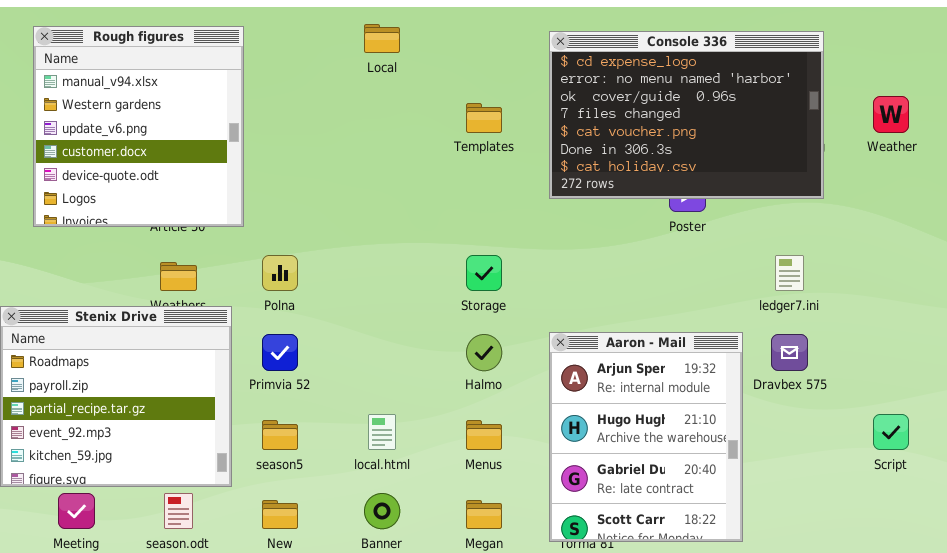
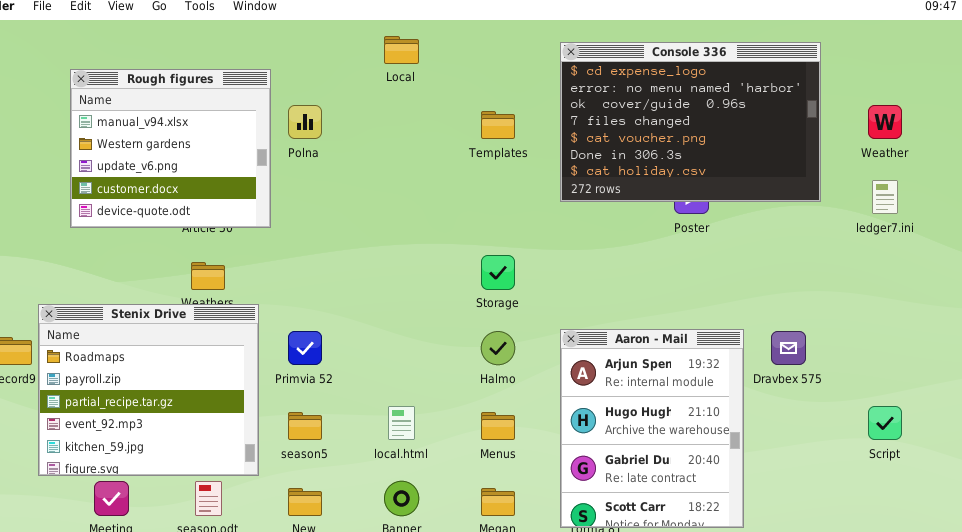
Rough figures: [33,26,244,227] -> [70,69,271,228], resized
Polna: [262,255,298,291] -> [288,105,322,139], moved
ledger7.ini: [775,255,804,291] -> [872,180,898,214], moved

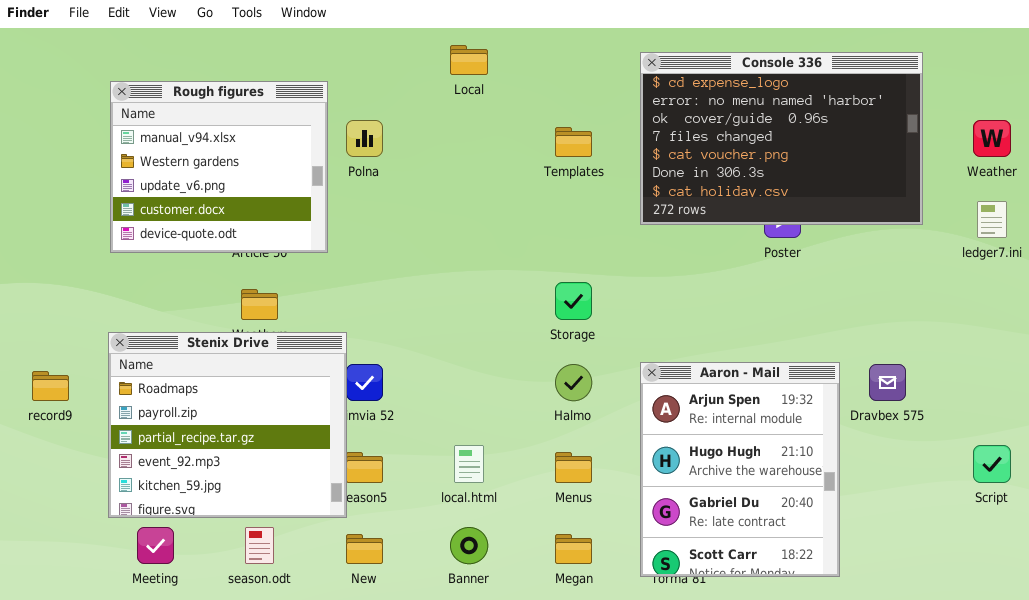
Stenix Drive: [38,304,259,476] -> [108,332,347,518], moved

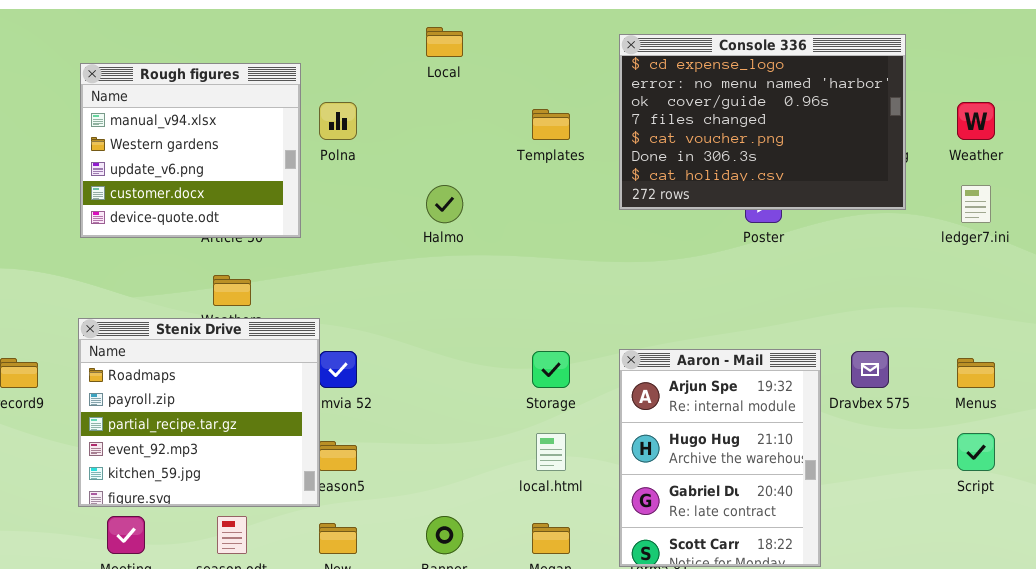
Storage: [555,282,592,320] -> [532,351,570,388], moved
Halmo: [555,364,592,401] -> [426,185,463,223], moved
local.html: [454,445,484,483] -> [536,433,566,471], moved
Menus: [555,452,592,483] -> [957,358,995,388], moved

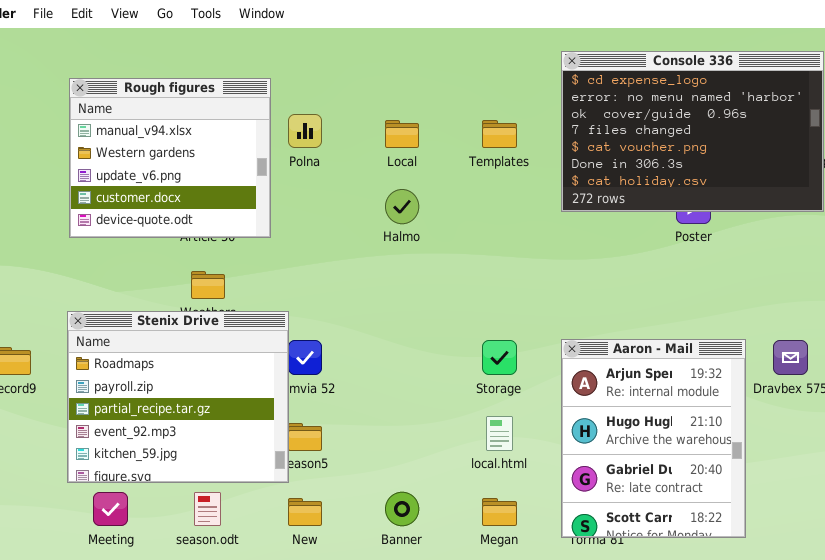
Local: [426,27,463,57] -> [385,120,419,148], moved

